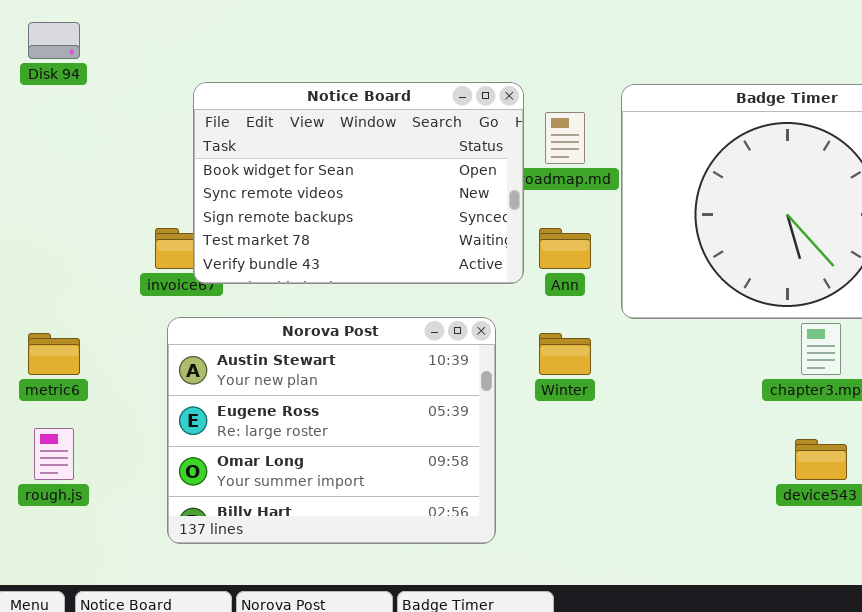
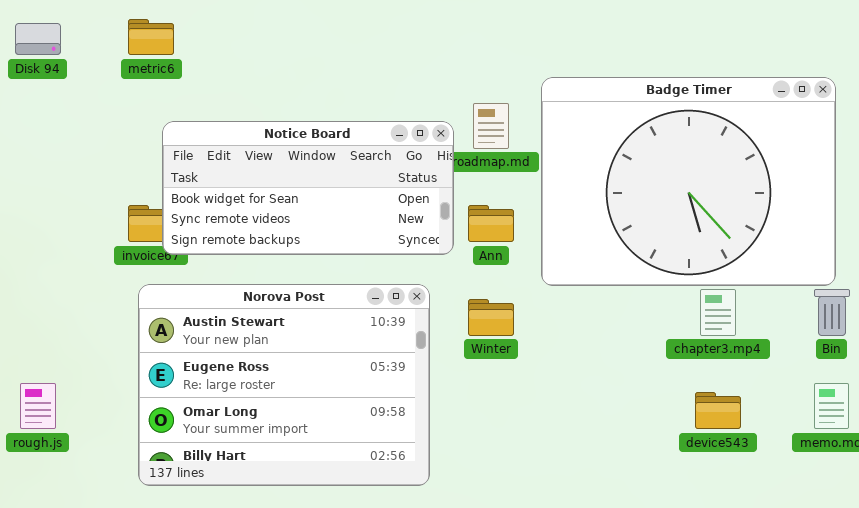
Notice Board: [193,82,524,284] -> [162,121,454,255], resized
metric6: [28,333,80,375] -> [128,19,174,55], moved

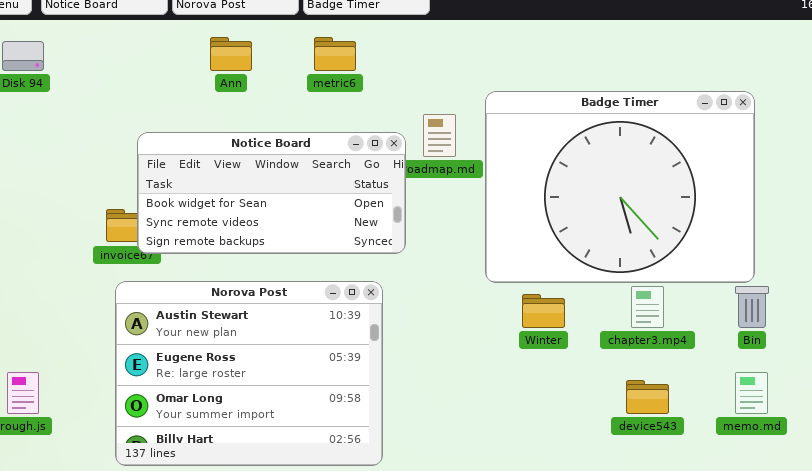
metric6: [128,19,174,55] -> [314,37,356,71], moved
Ann: [468,205,514,242] -> [210,37,252,71], moved
Winter: [468,299,514,336] -> [522,294,565,328], moved

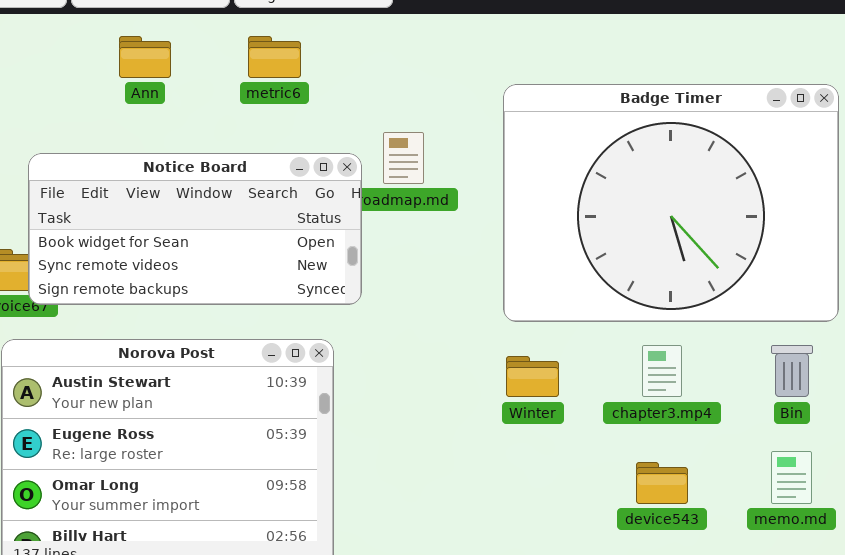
Badge Timer: [485,91,755,283] -> [503,84,839,322], moved

